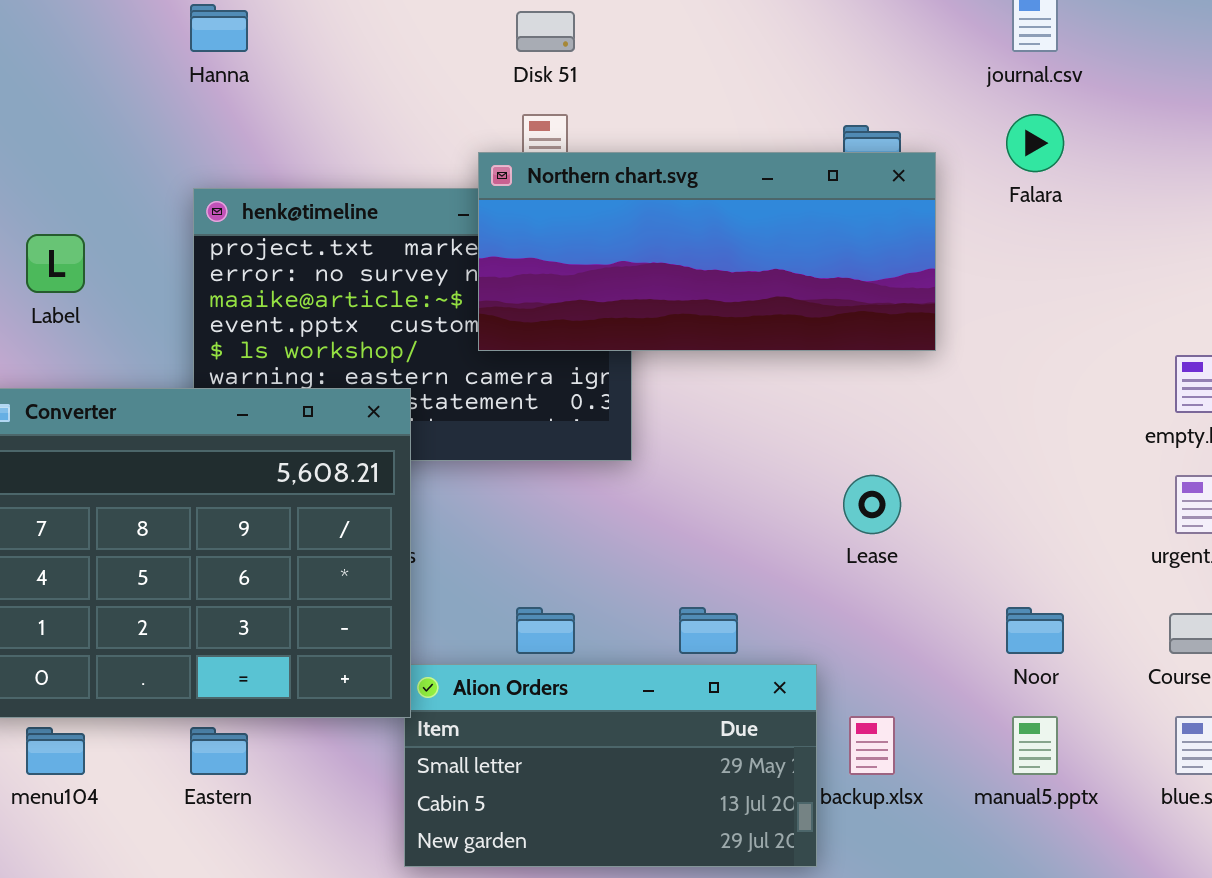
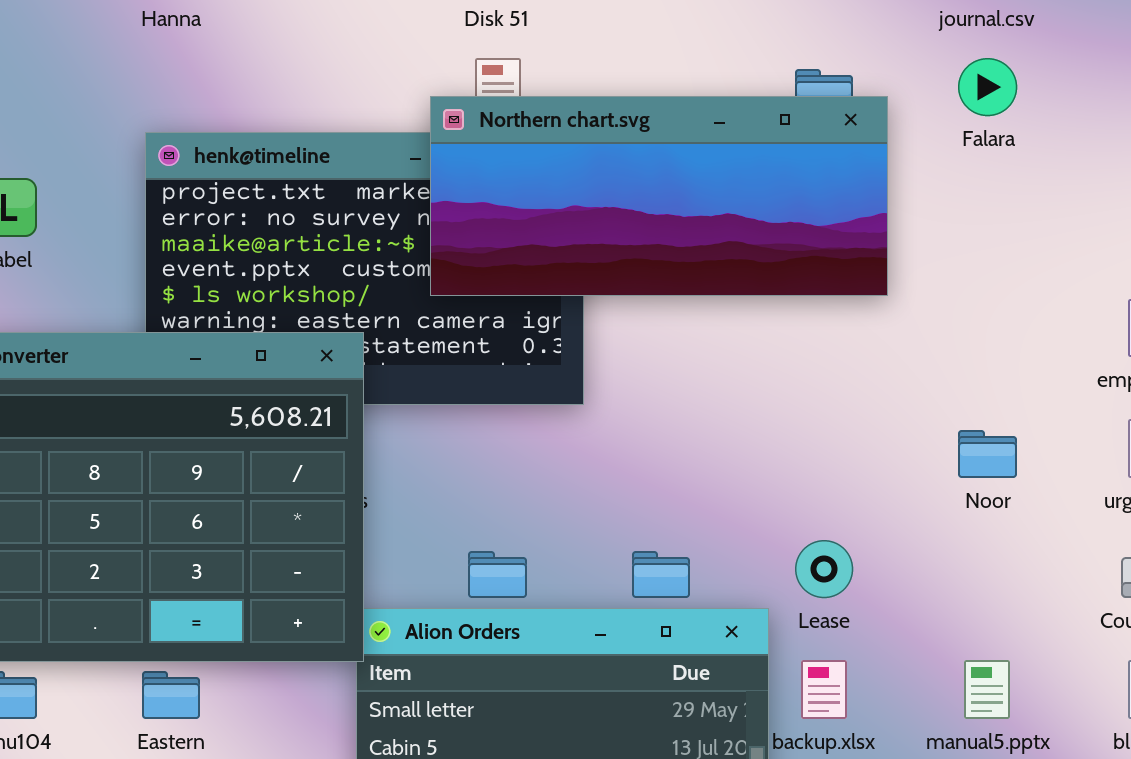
Lease: [843,475,901,534] -> [795,540,853,598], moved
Noor: [1006,607,1064,654] -> [958,430,1017,478], moved

